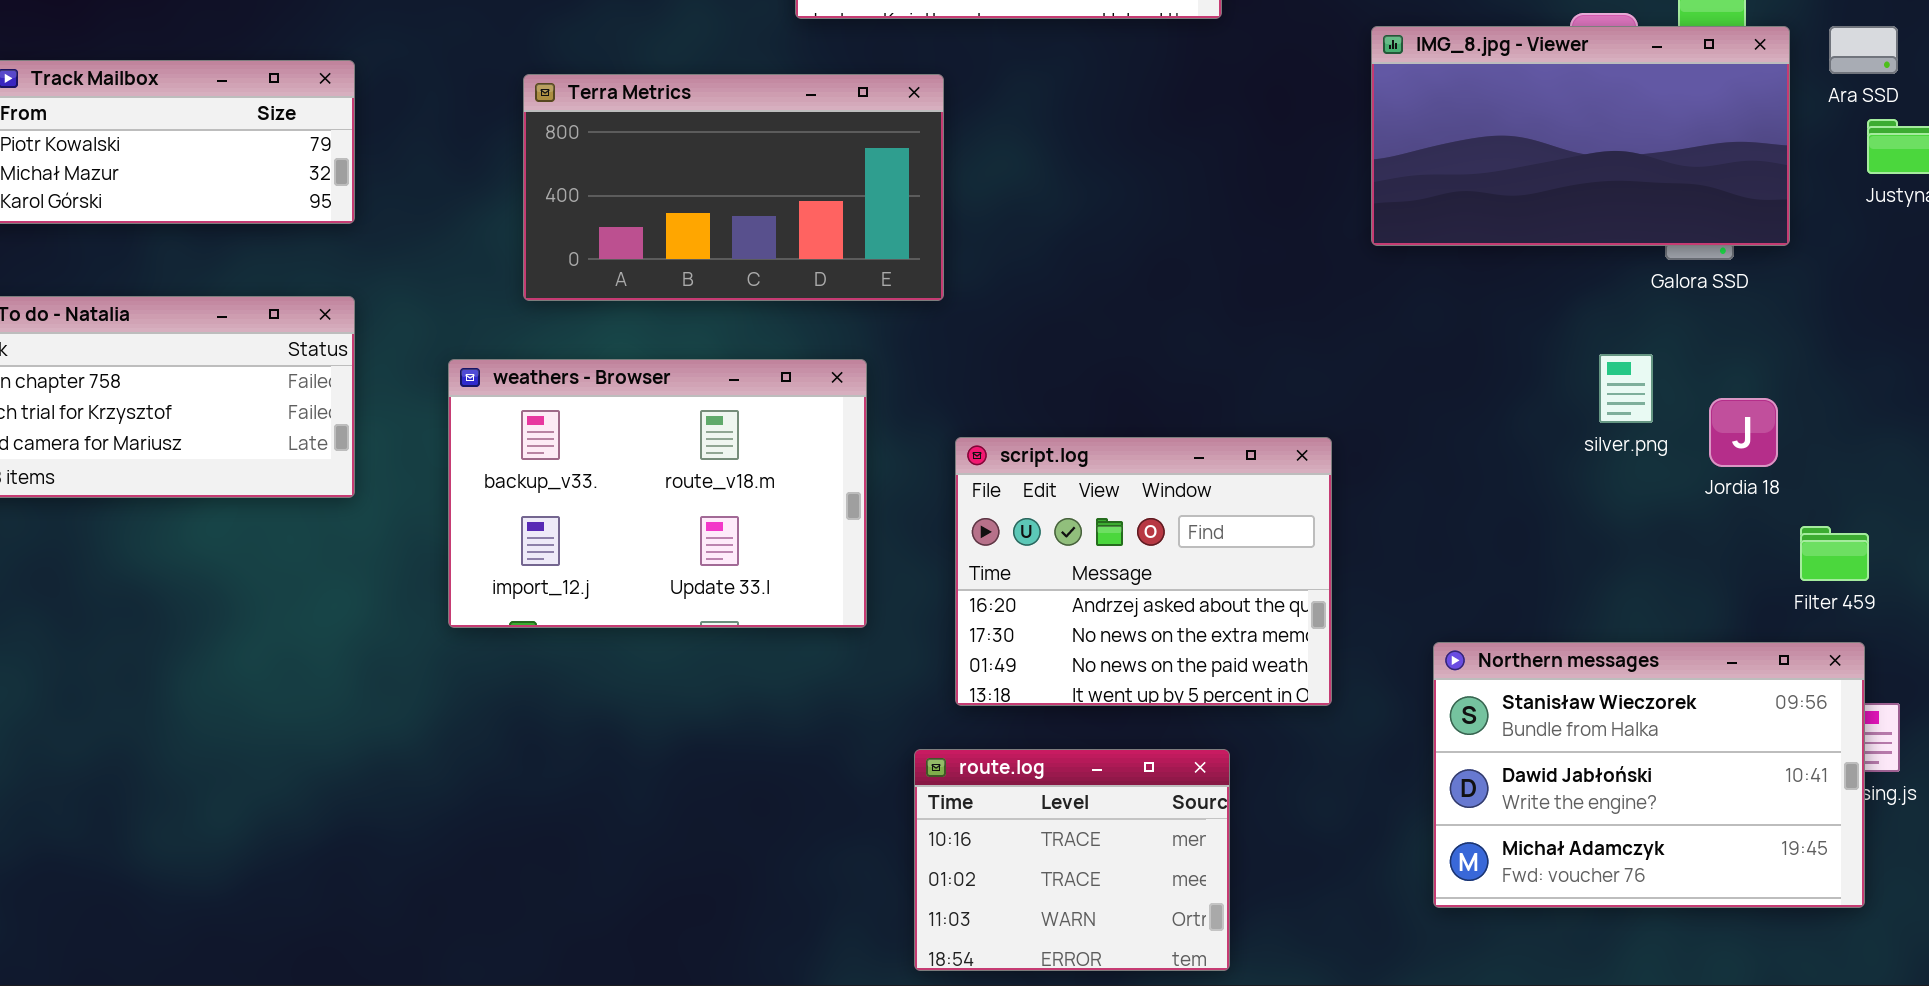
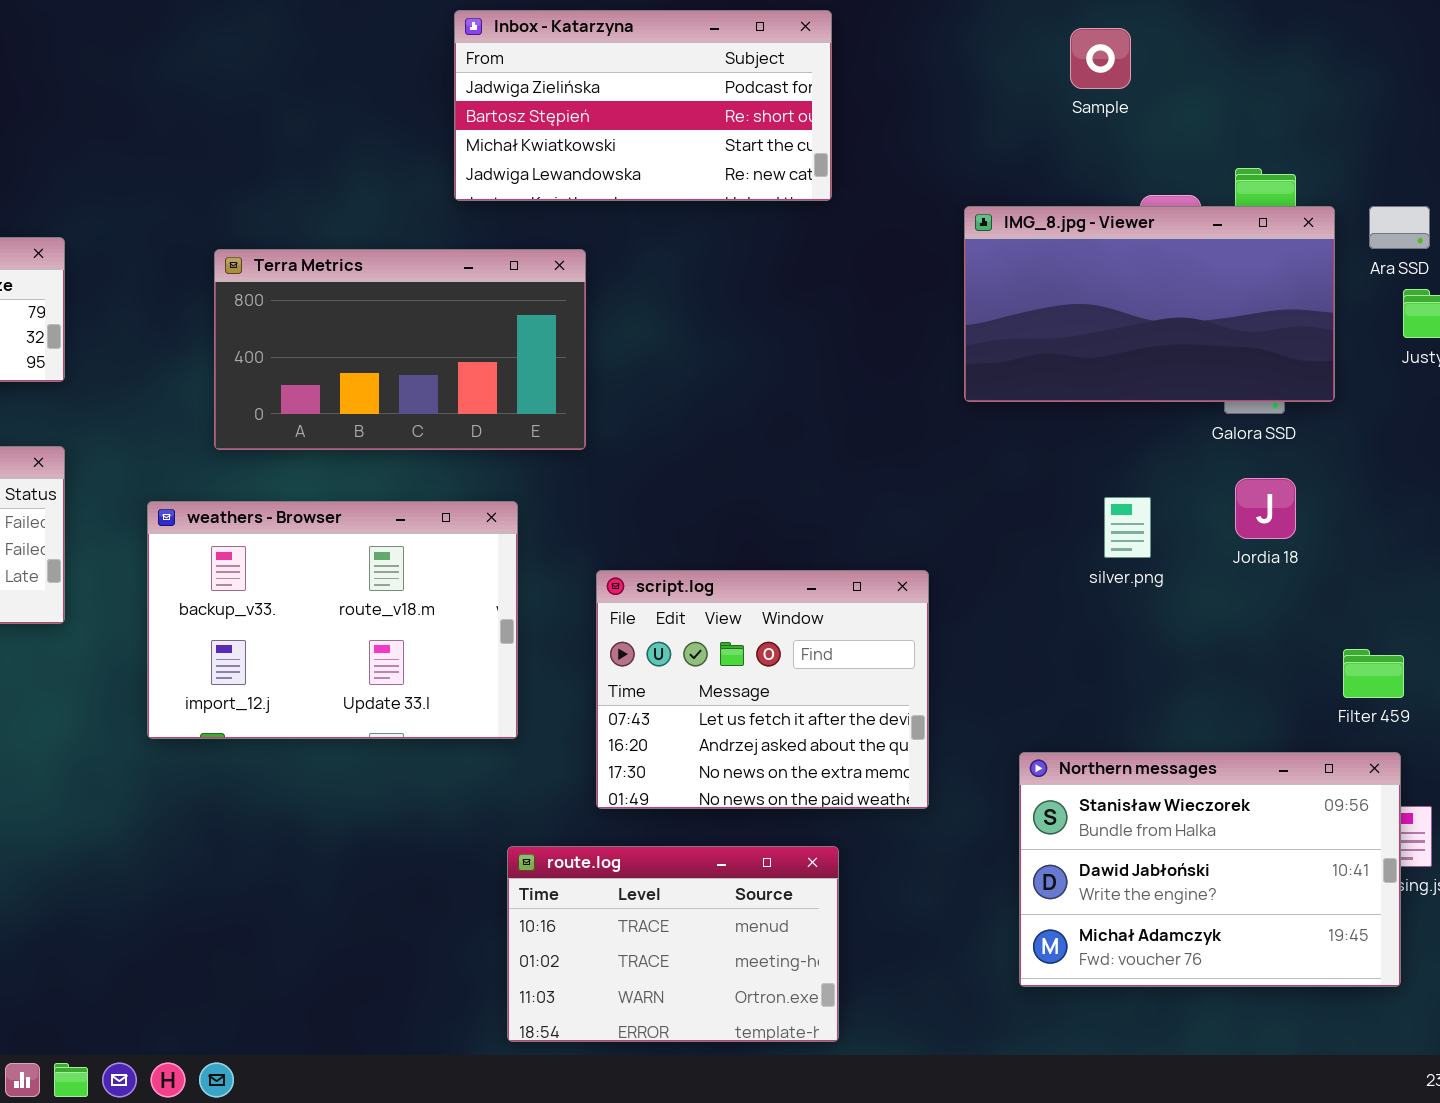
silver.png: [1599,354,1653,423] -> [1104,497,1151,558], moved
Jordia 18: [1709,398,1778,467] -> [1235,478,1296,539], moved
script.log: [955,437,1332,706] -> [596,570,929,809], scrolled up 1 row
route.log: [914,749,1230,971] -> [507,846,839,1042], resized

